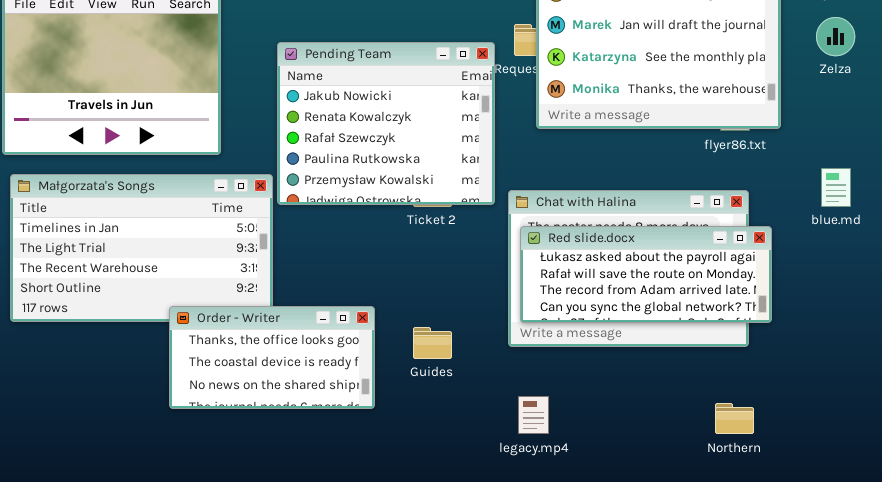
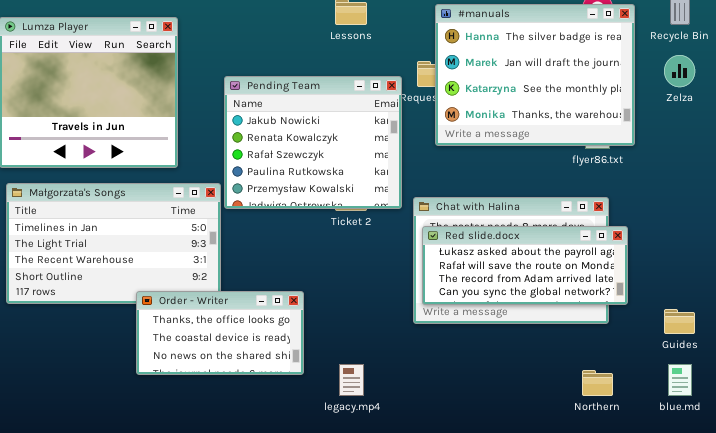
blue.md: [821,168,851,207] -> [668,364,692,396], moved
Guides: [413,327,452,359] -> [664,309,695,334], moved
legacy.mp4: [518,396,549,434] -> [339,364,364,396], moved

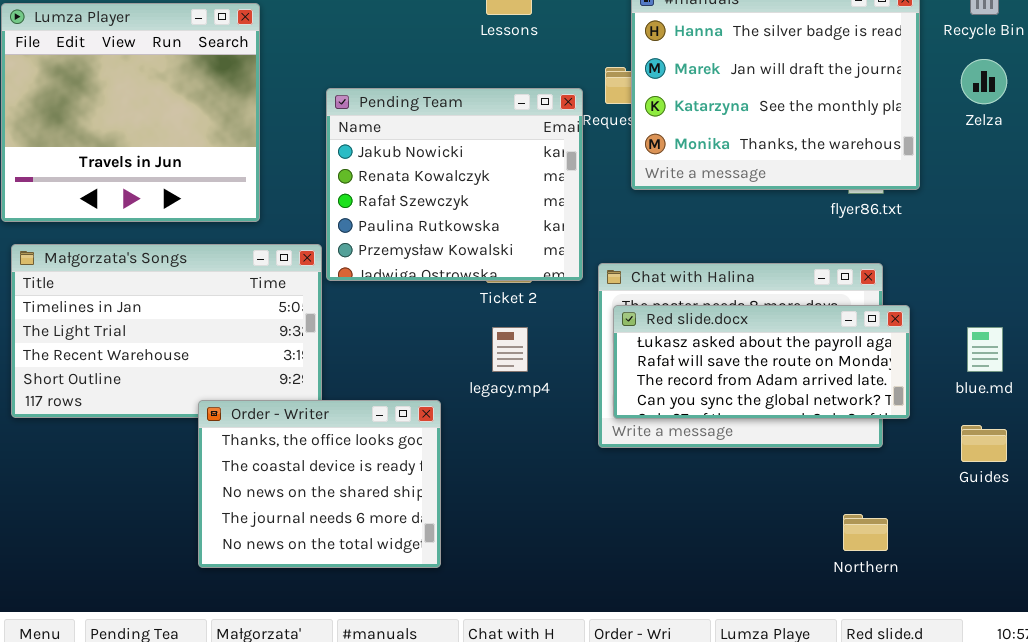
Order - Writer: [136,291,304,375] -> [198,400,441,568], resized
legacy.mp4: [339,364,364,396] -> [492,327,528,372], moved
blue.md: [668,364,692,396] -> [967,327,1003,372], moved

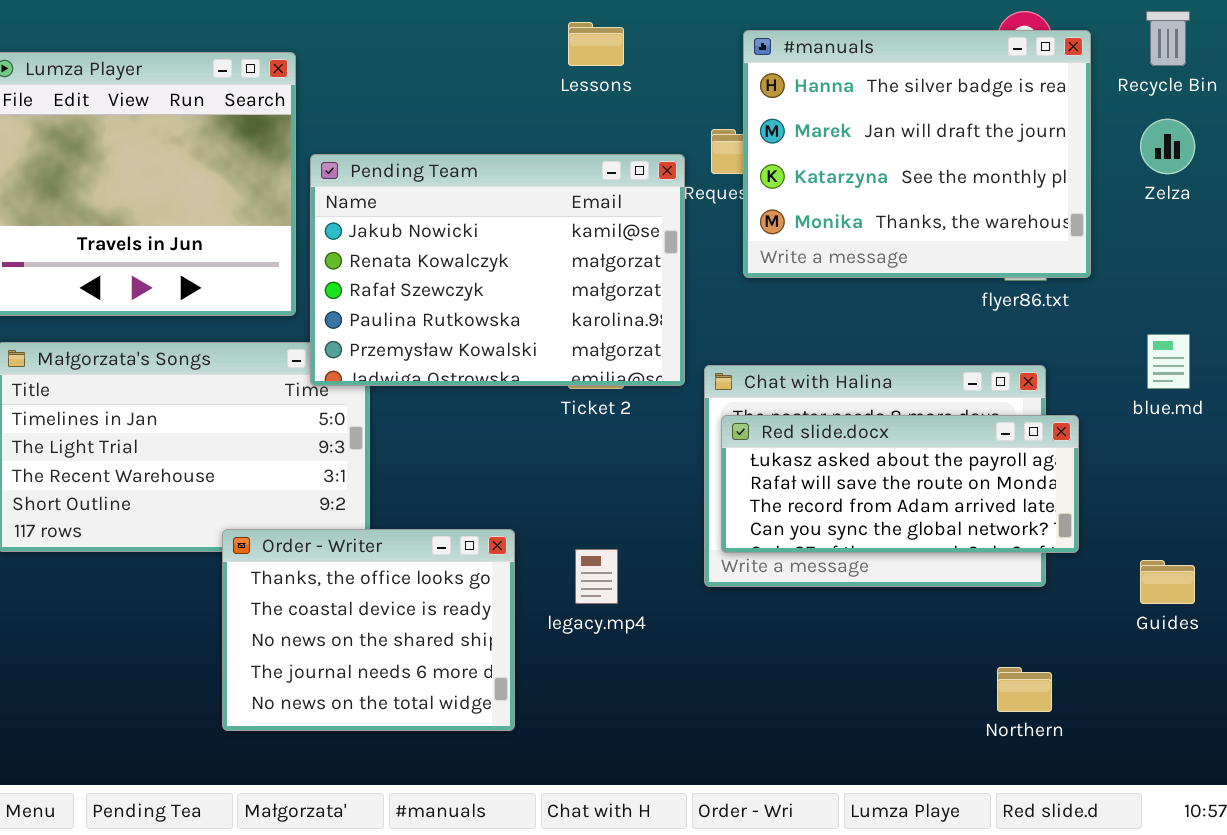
Pending Team: [326,88,583,281] -> [310,154,685,386], resized
legacy.mp4: [492,327,528,372] -> [575,549,618,604], moved
blue.md: [967,327,1003,372] -> [1147,334,1190,389], moved

